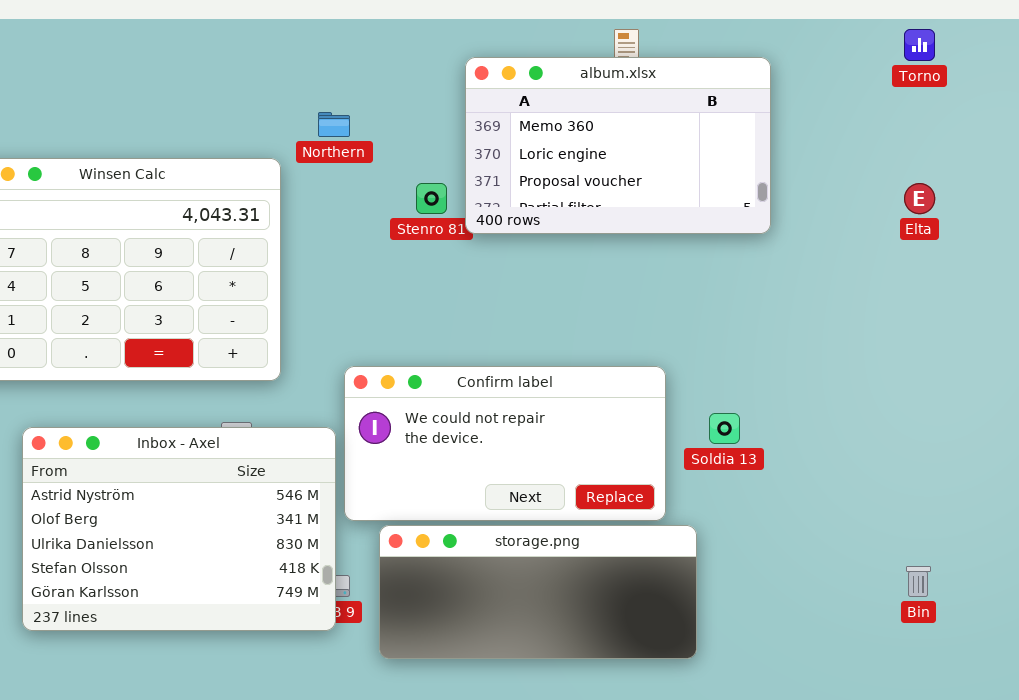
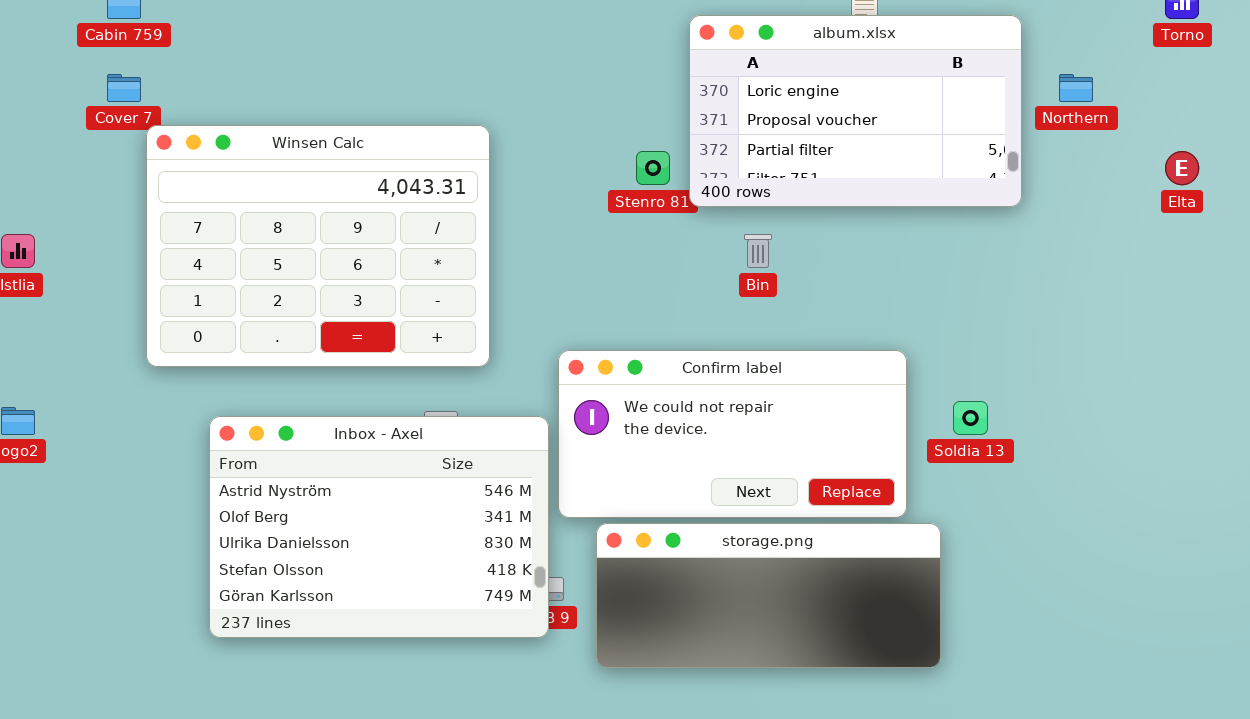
album.xlsx: [465,57,771,234] -> [689,15,1022,207], scrolled down 1 row
Northern: [318,112,350,137] -> [1059,74,1093,102], moved
Bin: [906,566,931,597] -> [744,234,772,268], moved

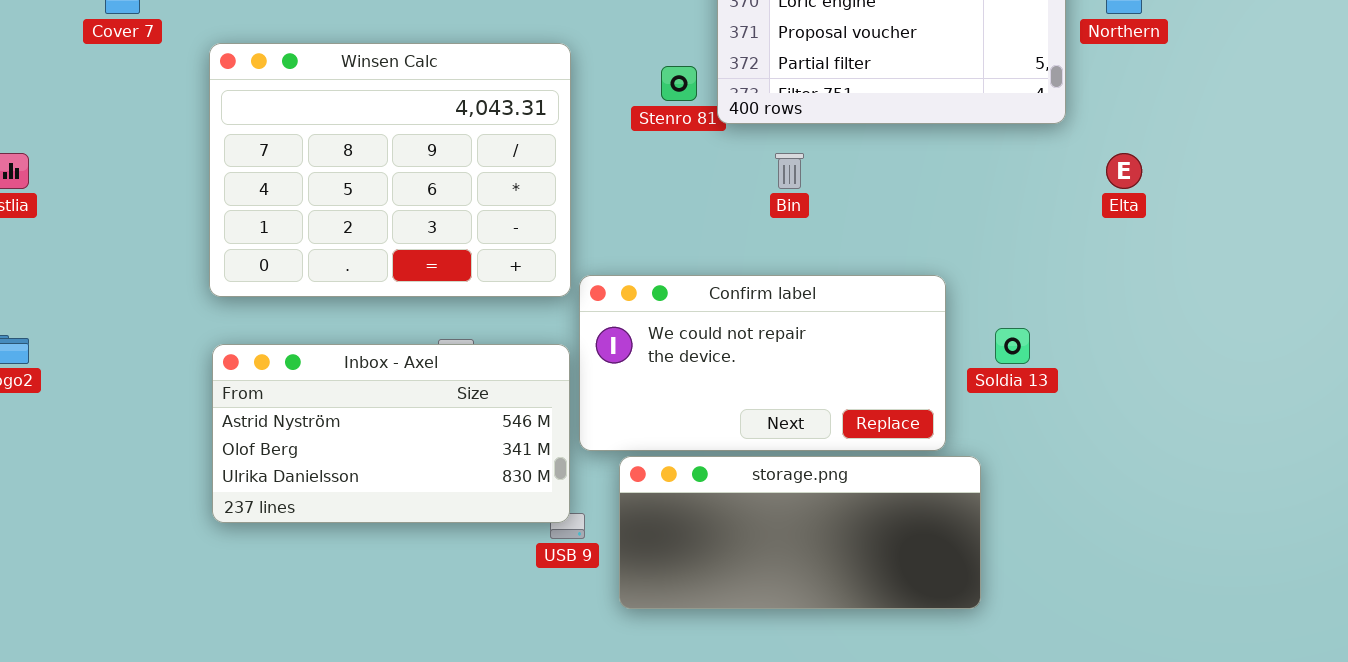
Winsen Calc: [146,125,490,367] -> [209,43,571,297], moved
Elta: [1165,151,1199,185] -> [1106,153,1142,189], moved
Inbox - Axel: [209,416,549,638] -> [212,344,570,523], resized

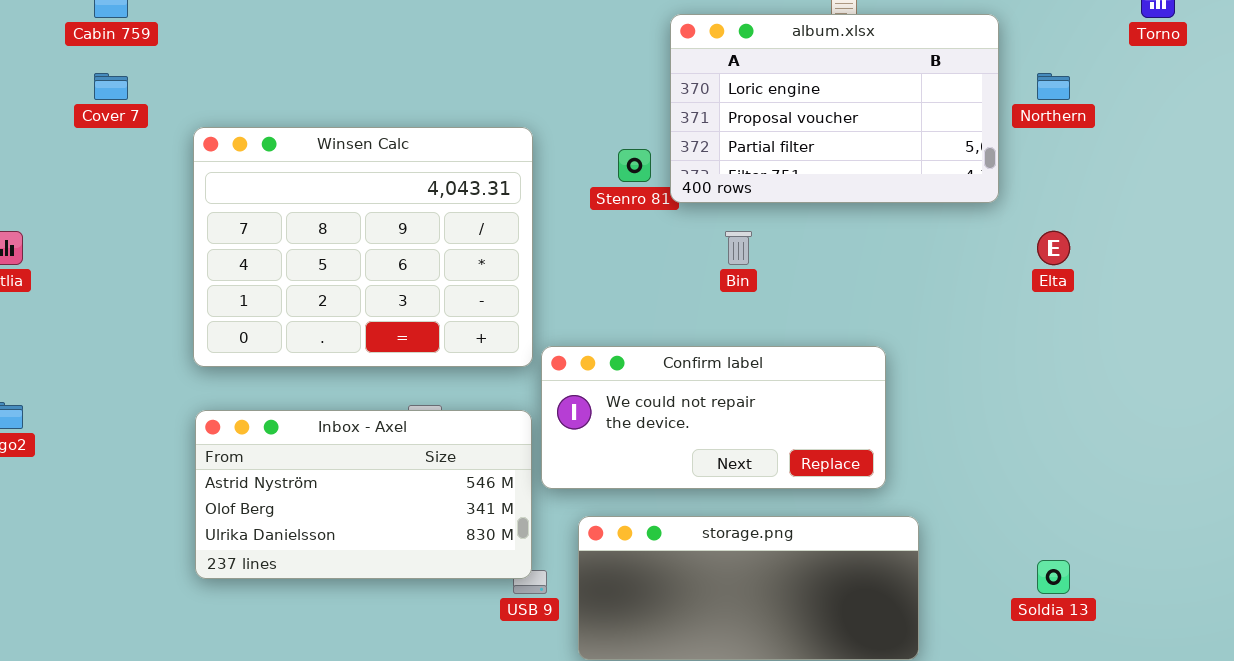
Confirm label: [579,275,946,451] -> [541,346,886,489], resized
Soldia 13: [995,328,1030,364] -> [1037,560,1070,594], moved

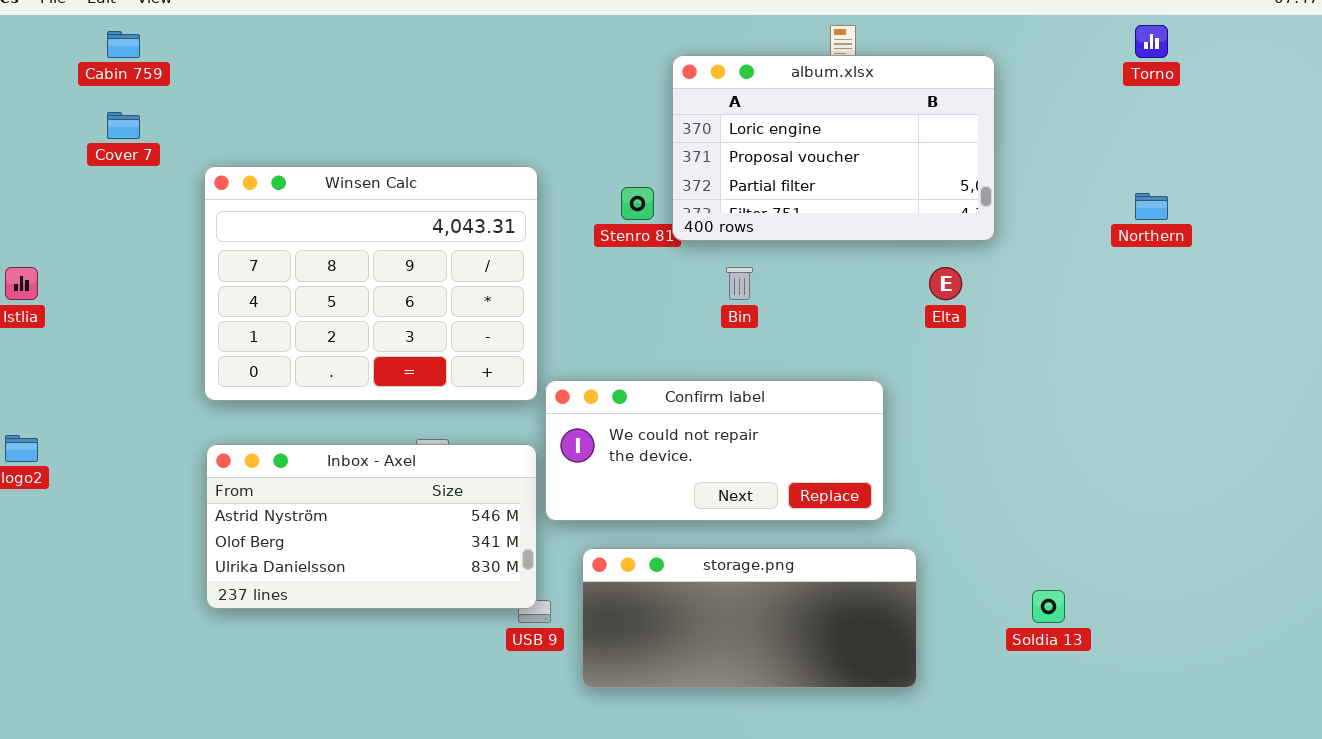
Northern: [1037,73,1070,100] -> [1135,193,1168,220], moved
Elta: [1037,231,1070,265] -> [929,267,962,300], moved

